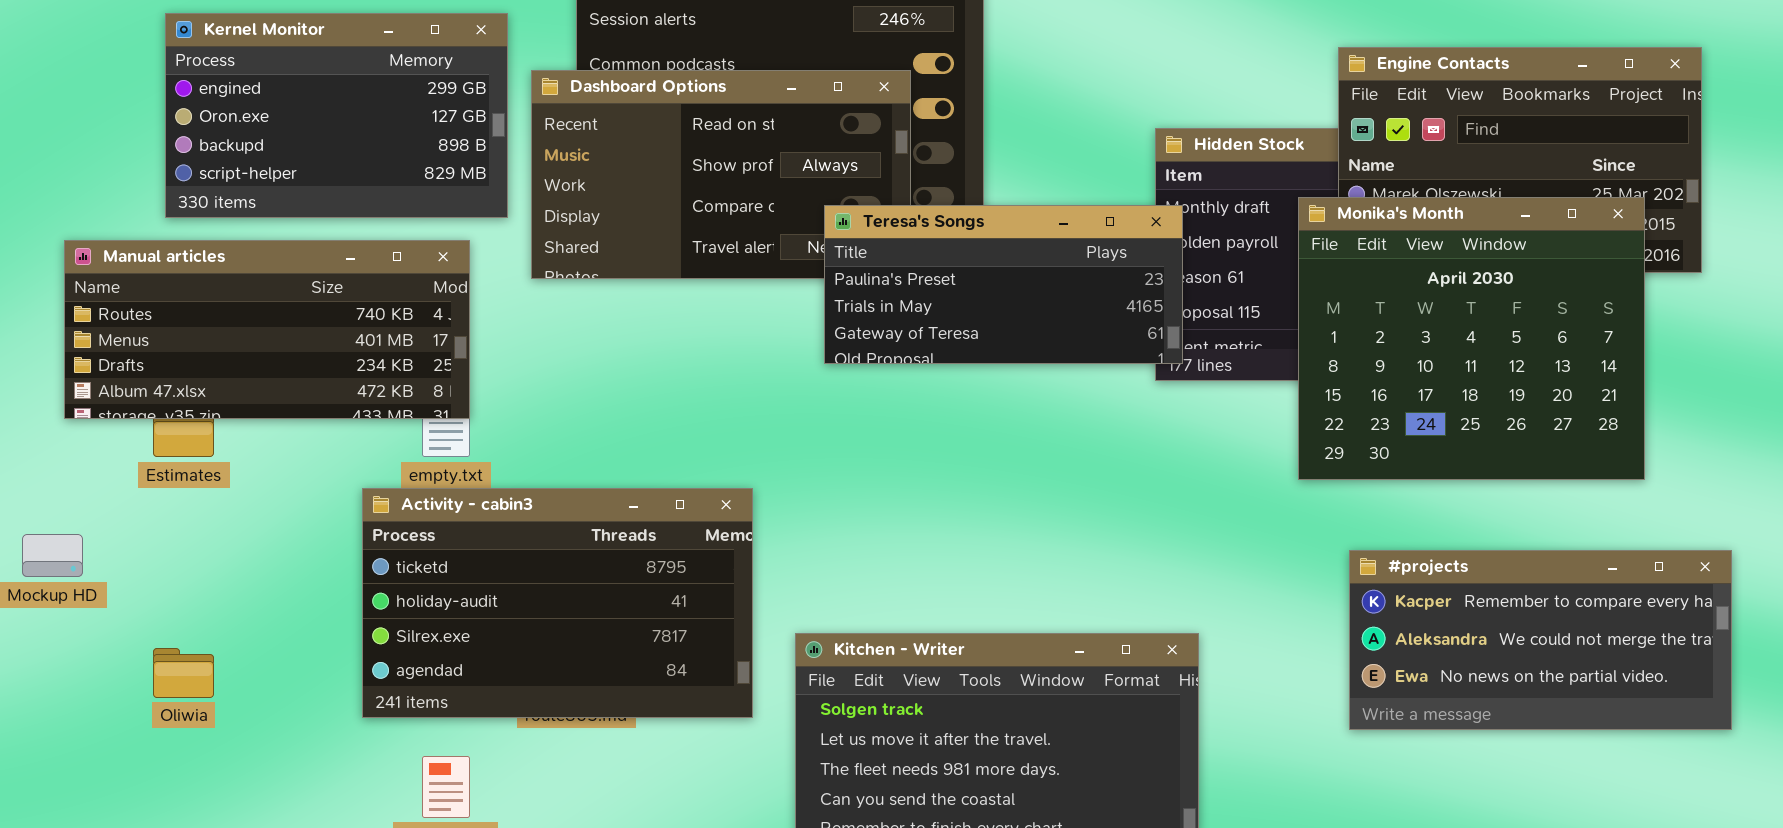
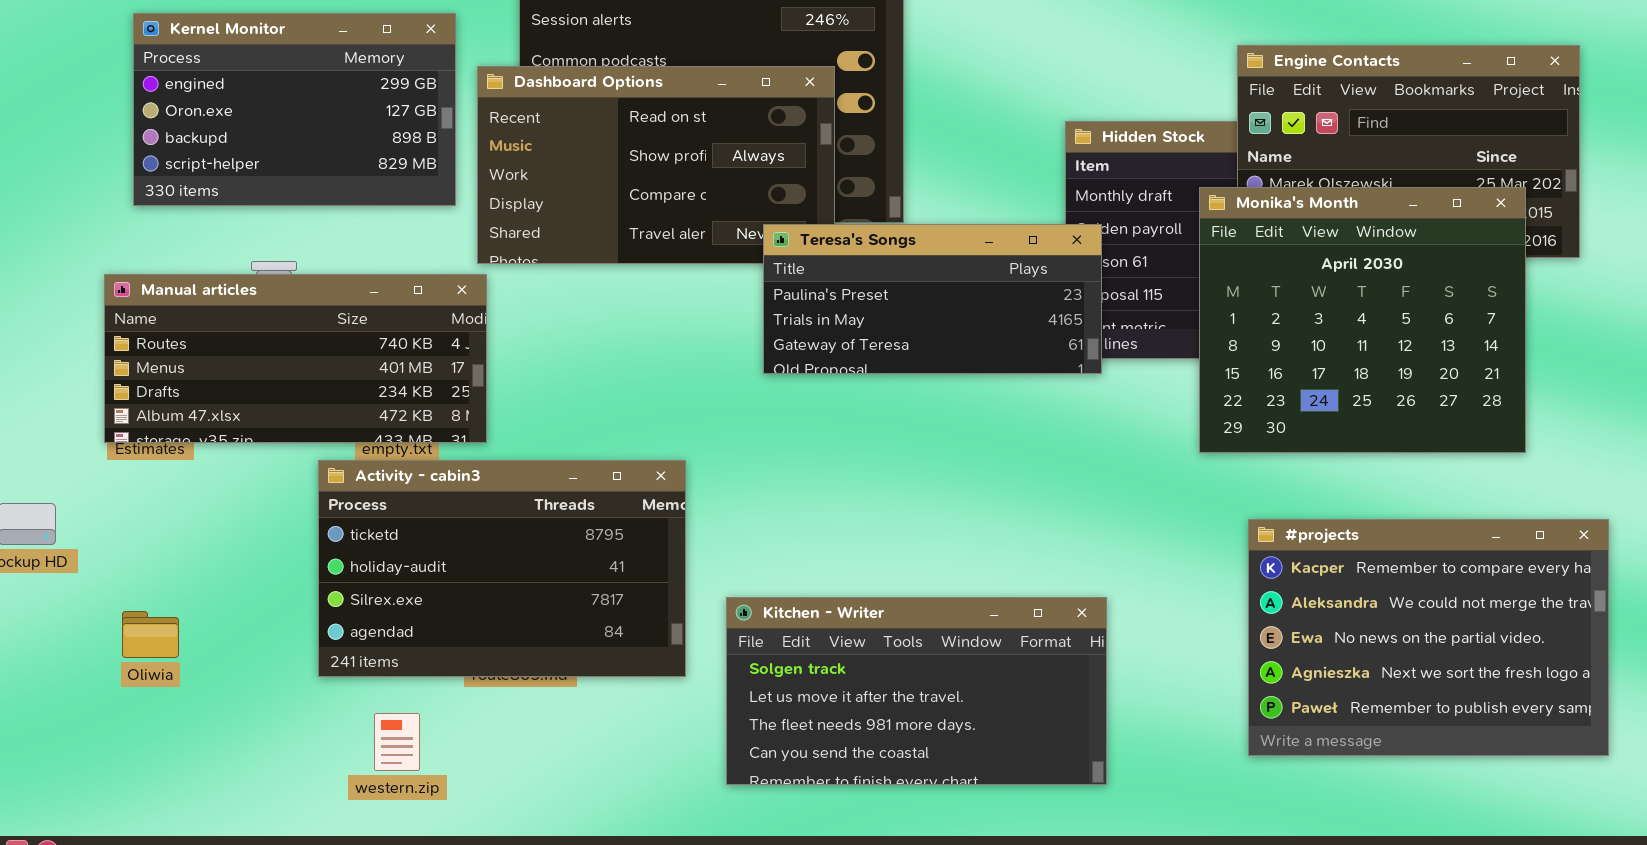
Teresa's Songs: [824,205,1183,364] -> [763,224,1102,374], moved
Manual articles: [64,240,470,419] -> [104,274,487,443], moved
#projects: [1349,550,1732,730] -> [1248,519,1609,756], resized

